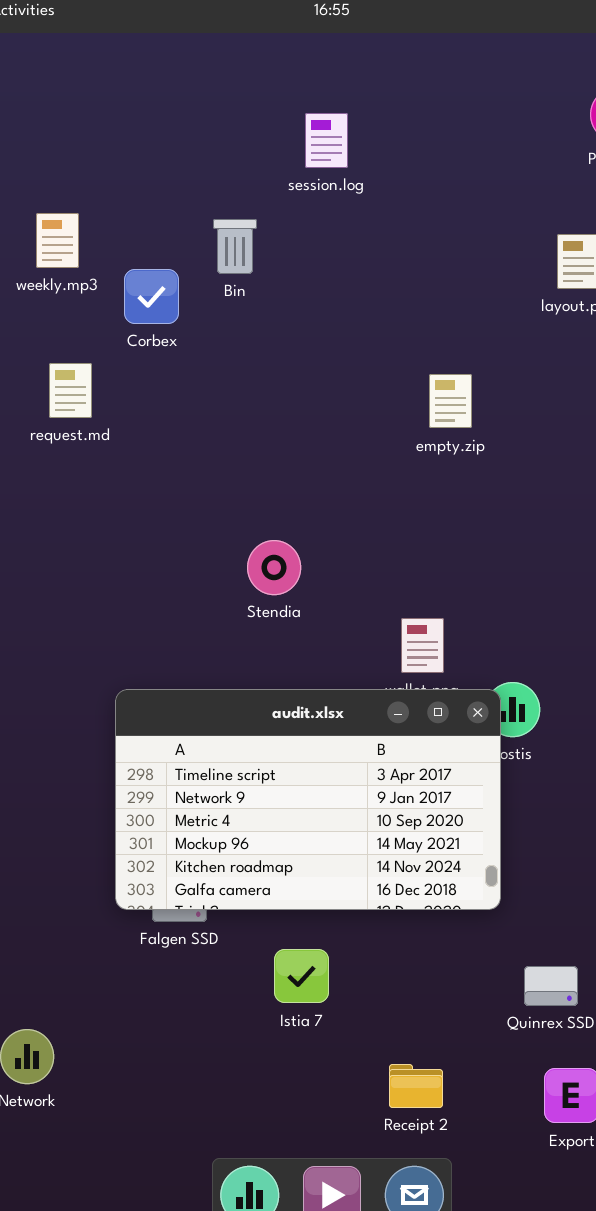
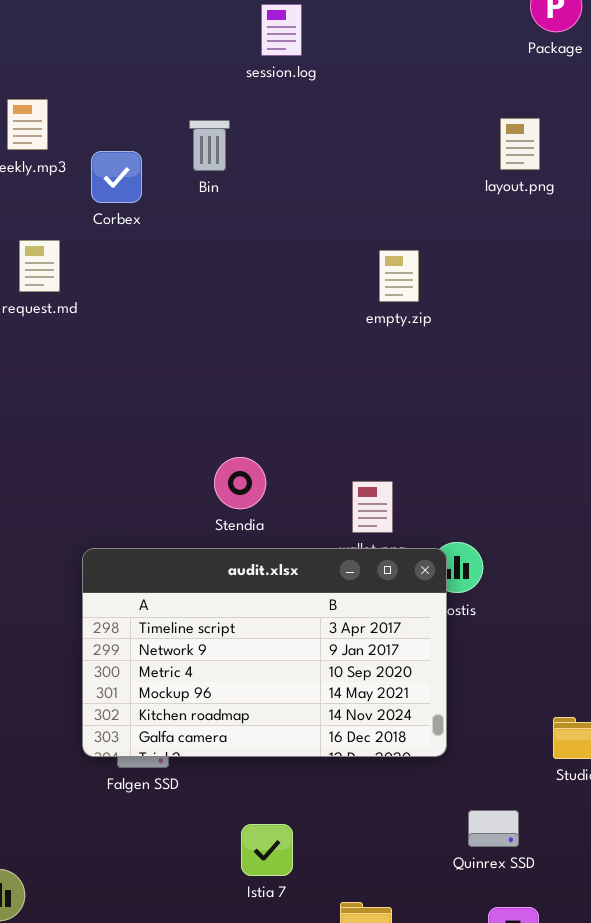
Bin: [213,219,257,274] -> [189,120,230,171], moved
Stendia: [247,540,301,595] -> [214,457,266,509], moved
Istia 7: [274,949,329,1003] -> [241,824,293,876], moved

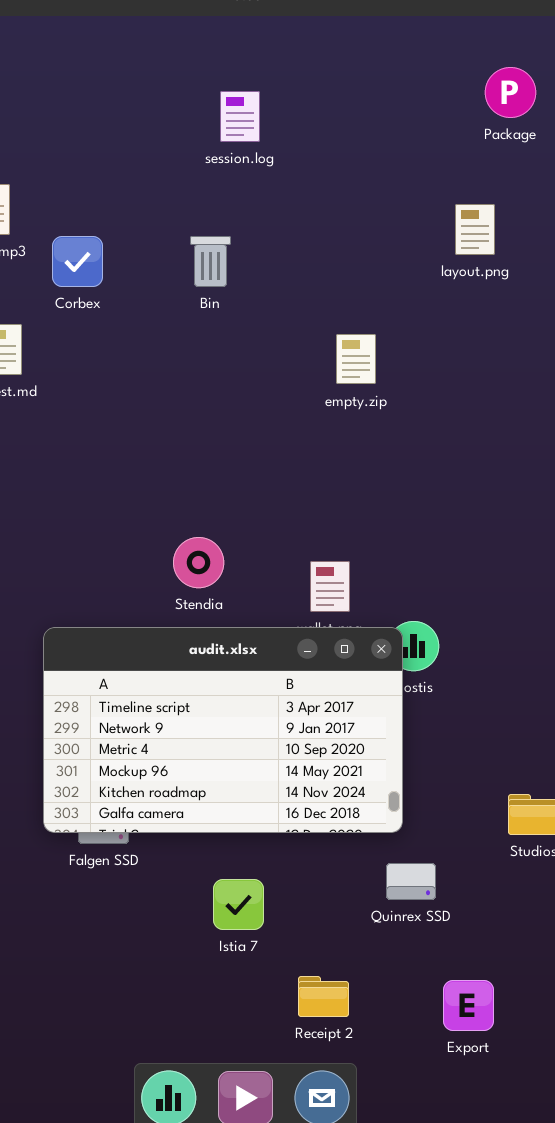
Bin: [189,120,230,171] -> [190,236,231,287], moved
Quinrex SSD: [468,810,519,847] -> [386,863,436,900], moved
Istia 7: [241,824,293,876] -> [213,879,264,930], moved

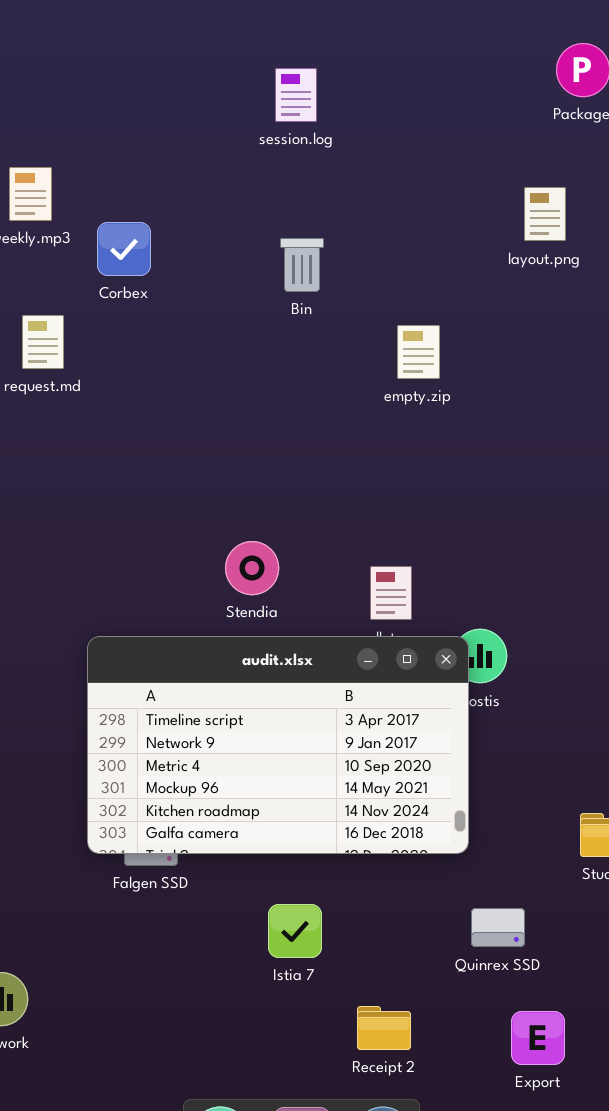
Bin: [190,236,231,287] -> [280,238,324,292], moved
Quinrex SSD: [386,863,436,900] -> [471,908,525,947], moved

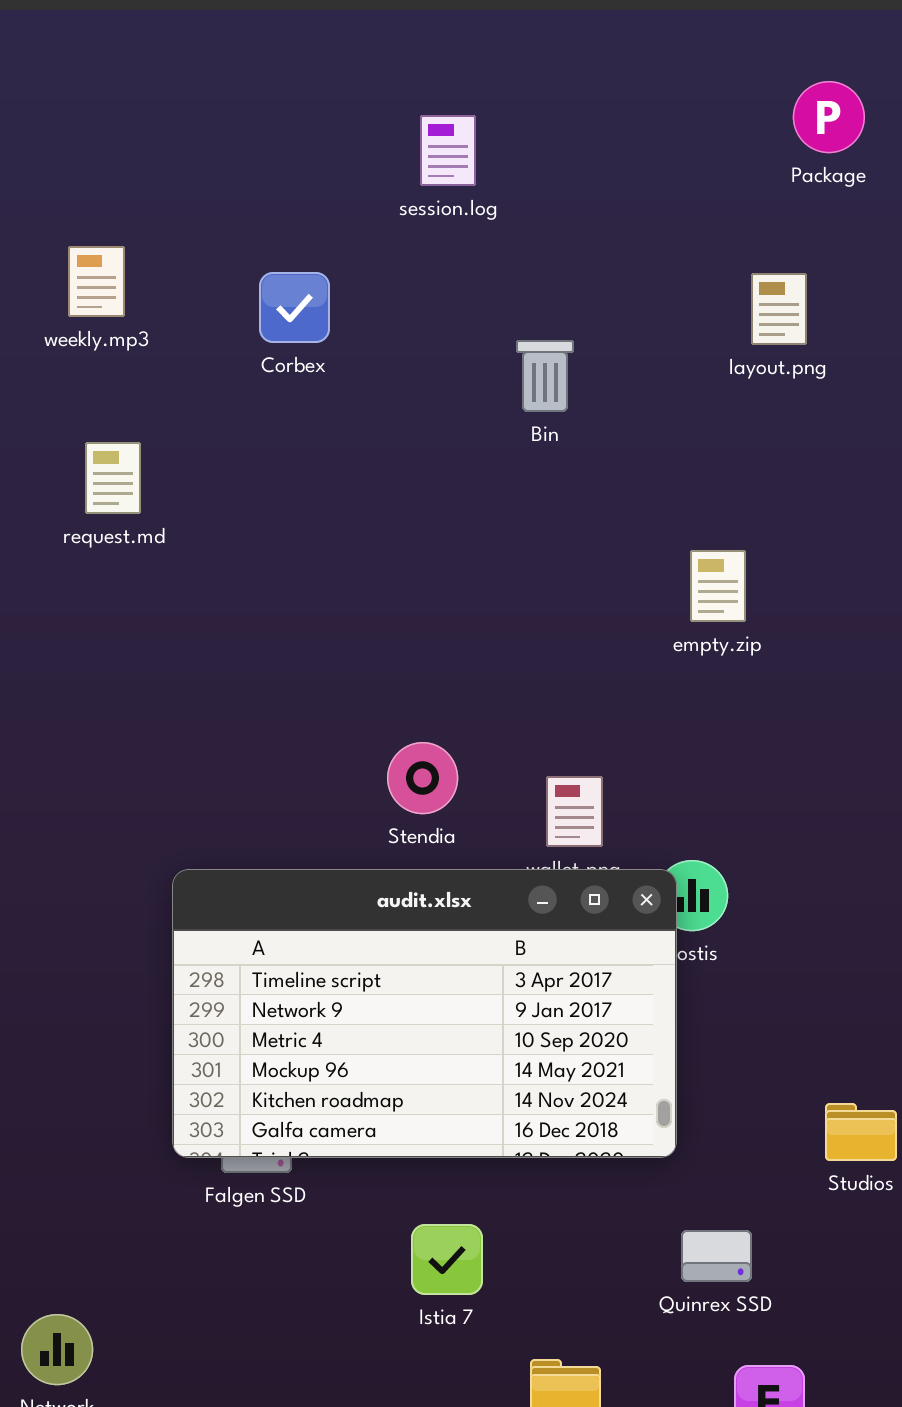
Corbex: [97,222,151,276] -> [259,272,330,343], moved
Bin: [280,238,324,292] -> [516,340,574,412], moved
empty.zip: [397,325,440,379] -> [690,550,746,622], moved
Stendia: [225,541,279,595] -> [387,742,458,814], moved

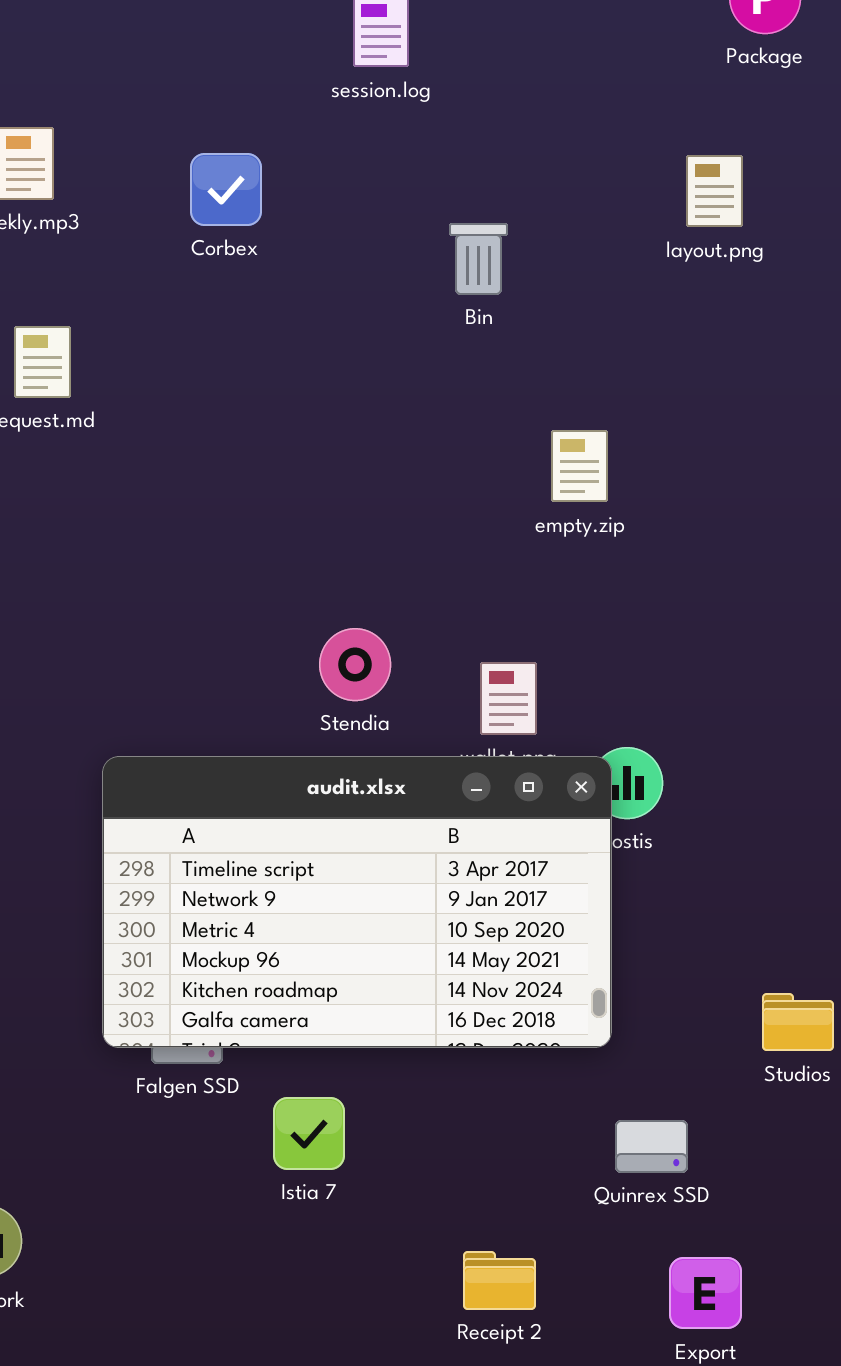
empty.zip: [690,550,746,622] -> [551,430,608,502], moved
Istia 7: [411,1224,483,1295] -> [273,1097,345,1170], moved

